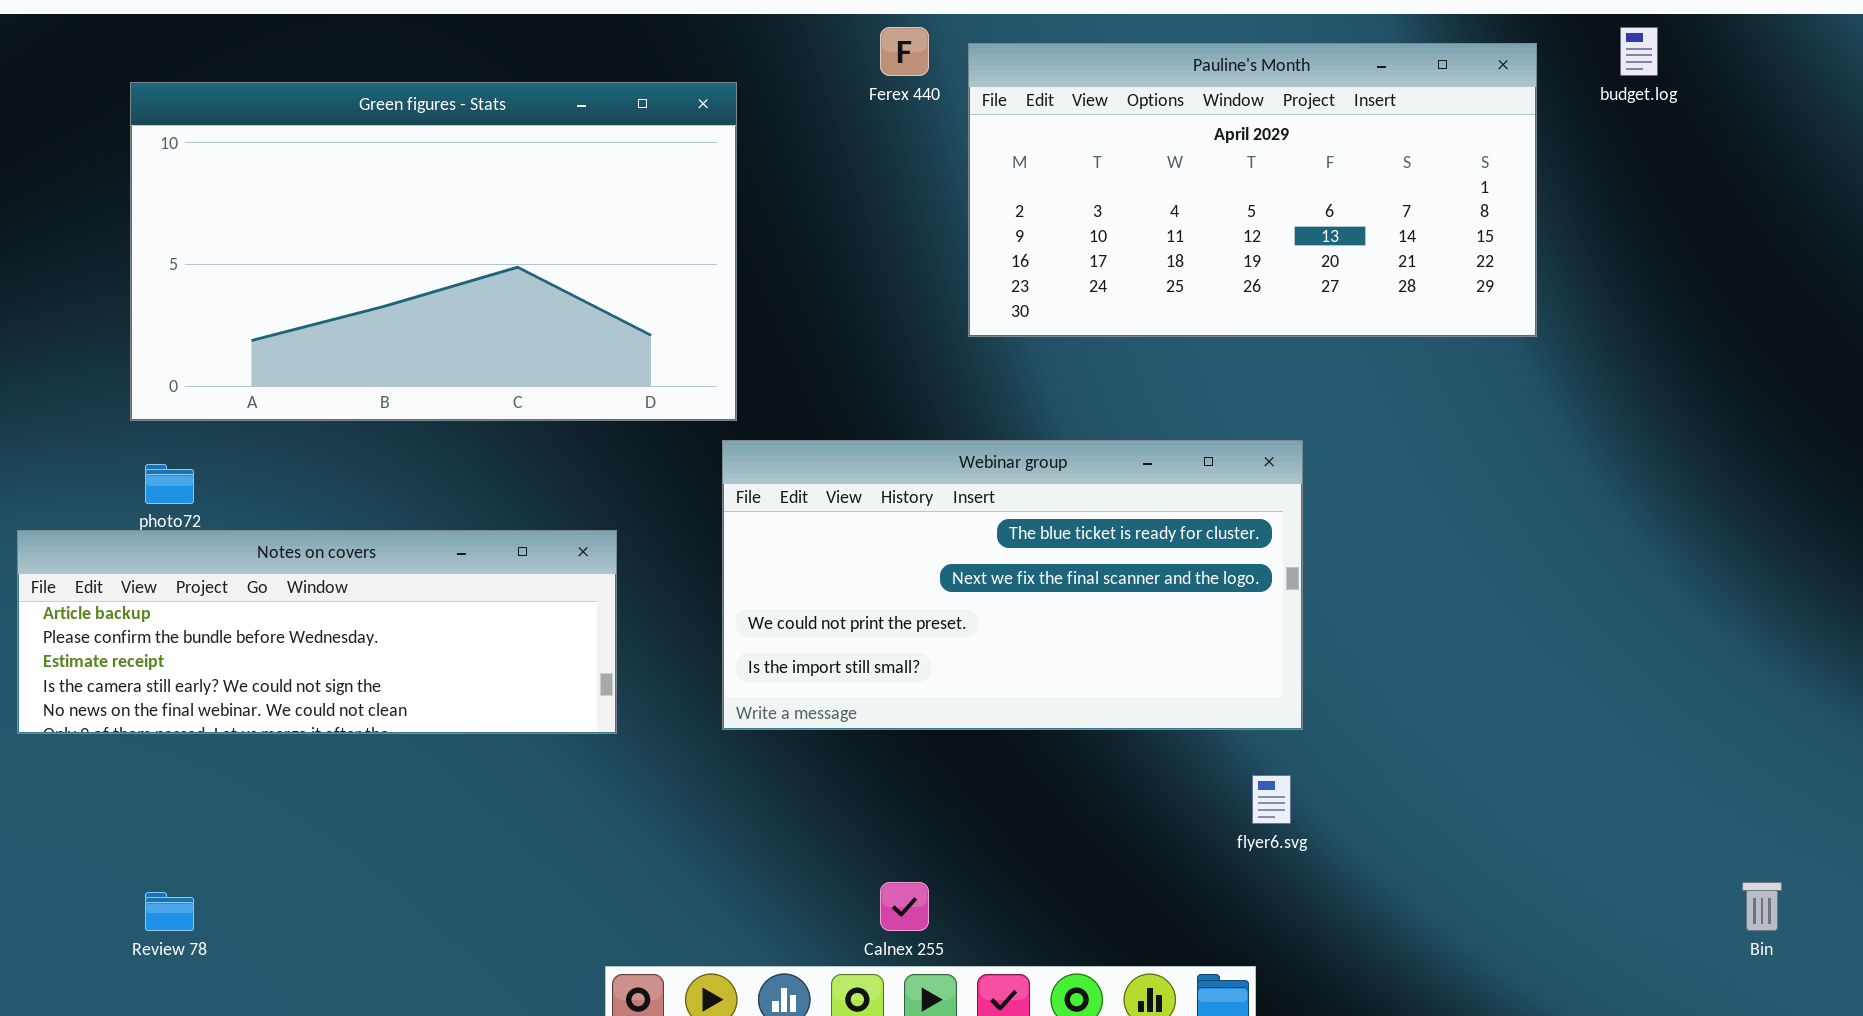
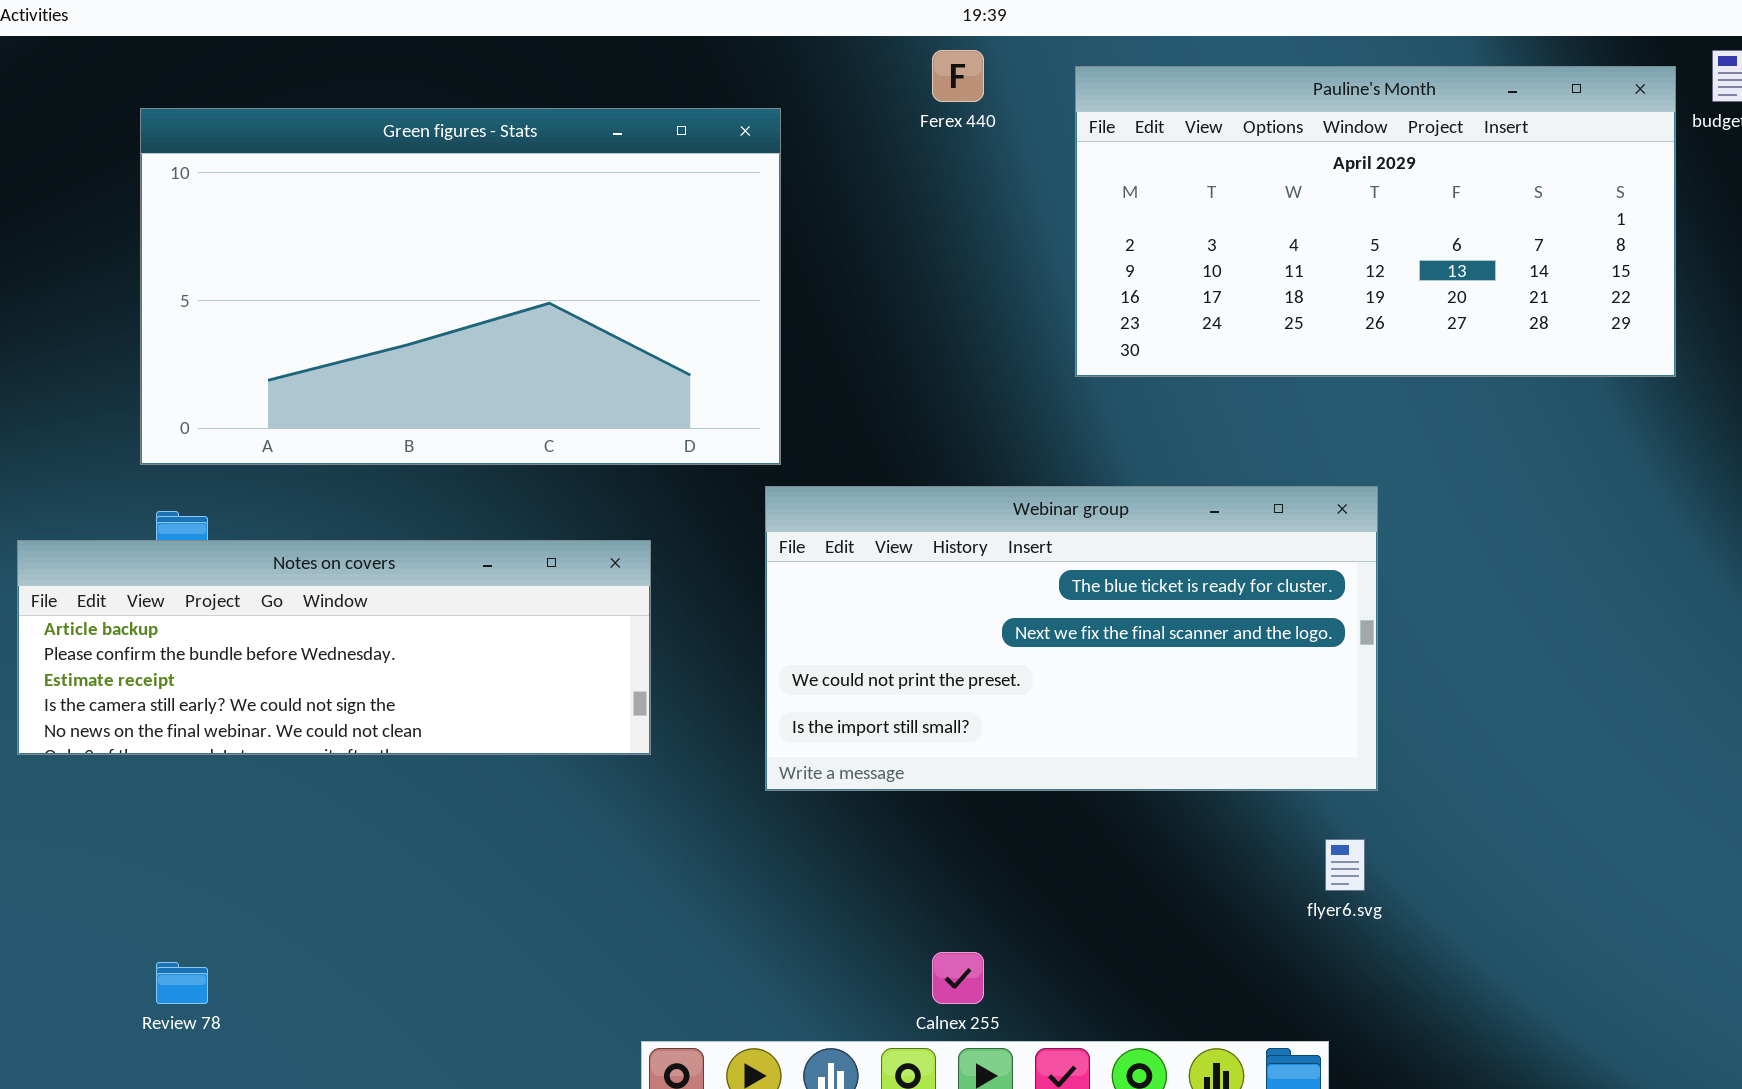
Pauline's Month: [968,43,1537,337] -> [1075,66,1676,377], moved
Notes on covers: [17,530,617,734] -> [17,540,651,755], moved

